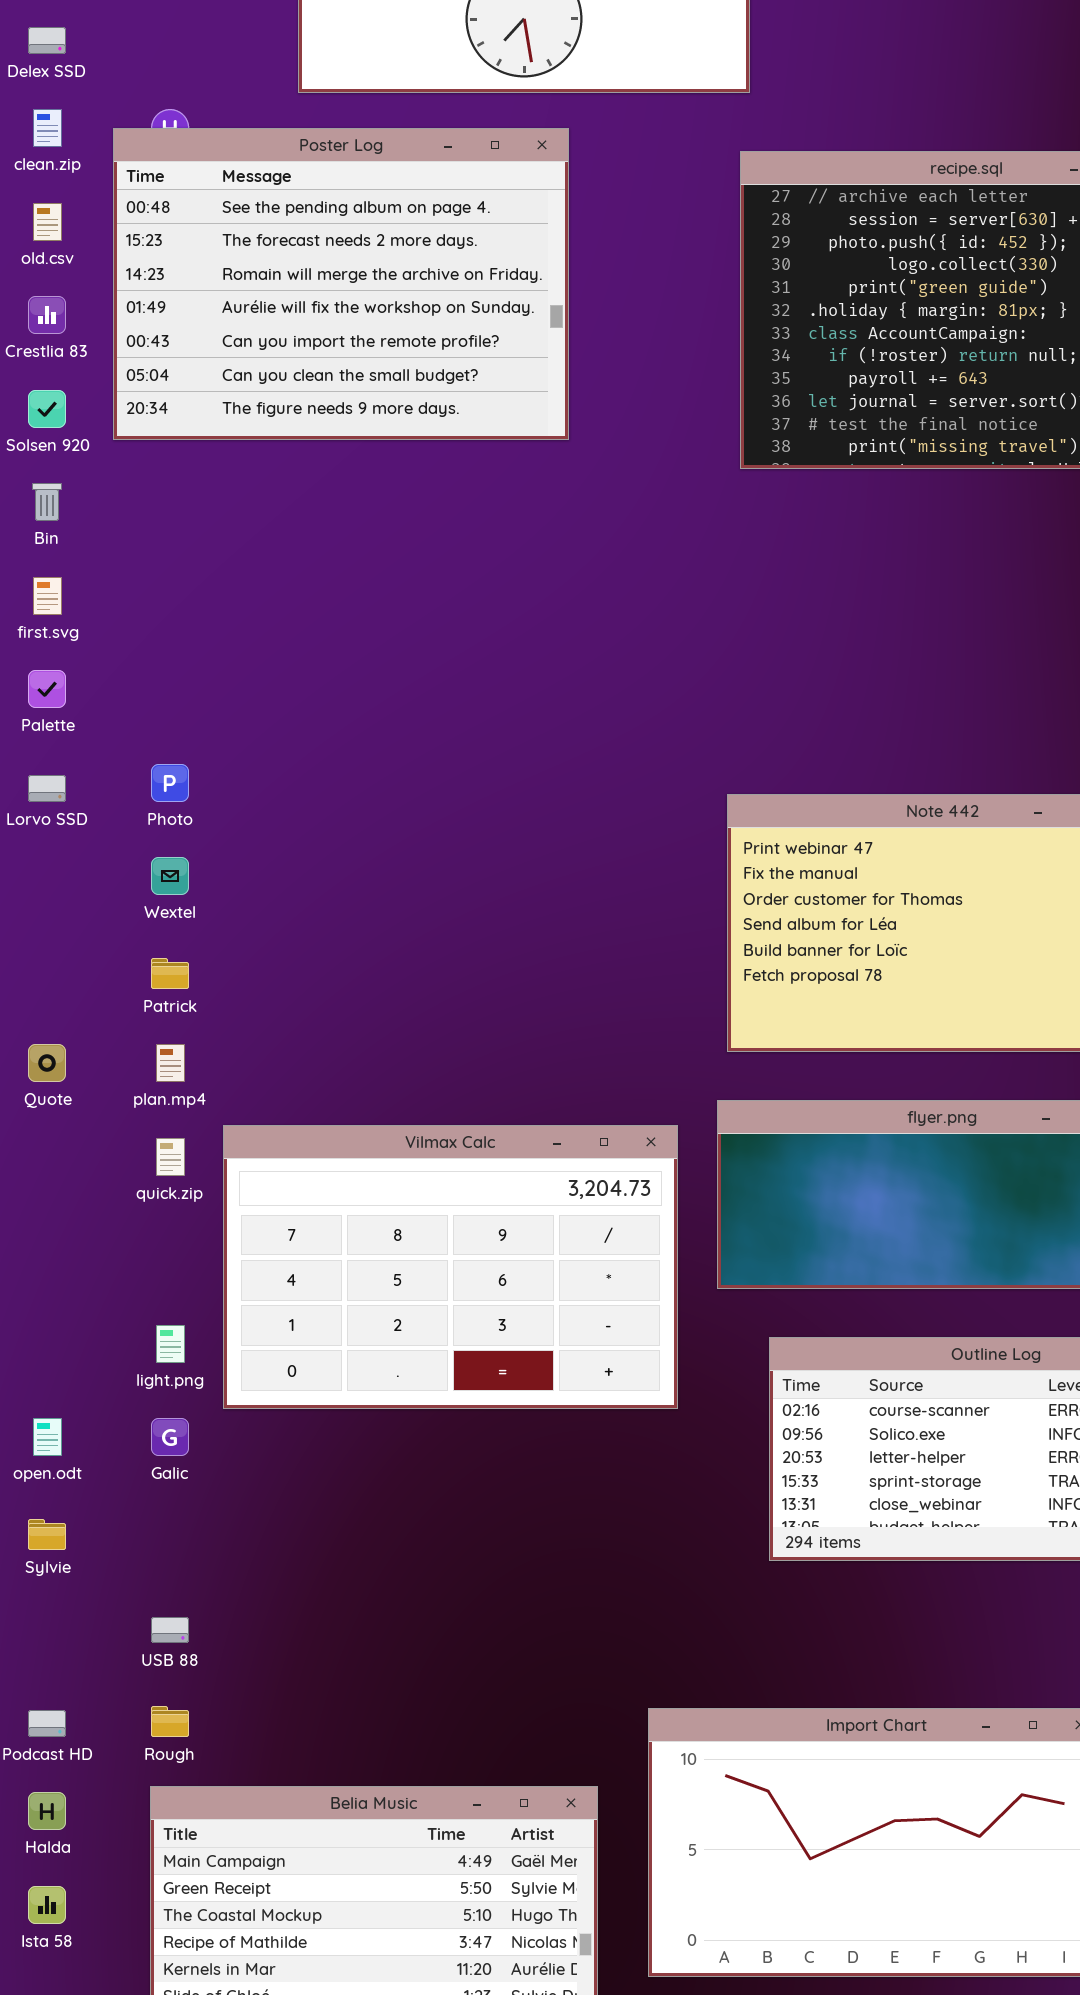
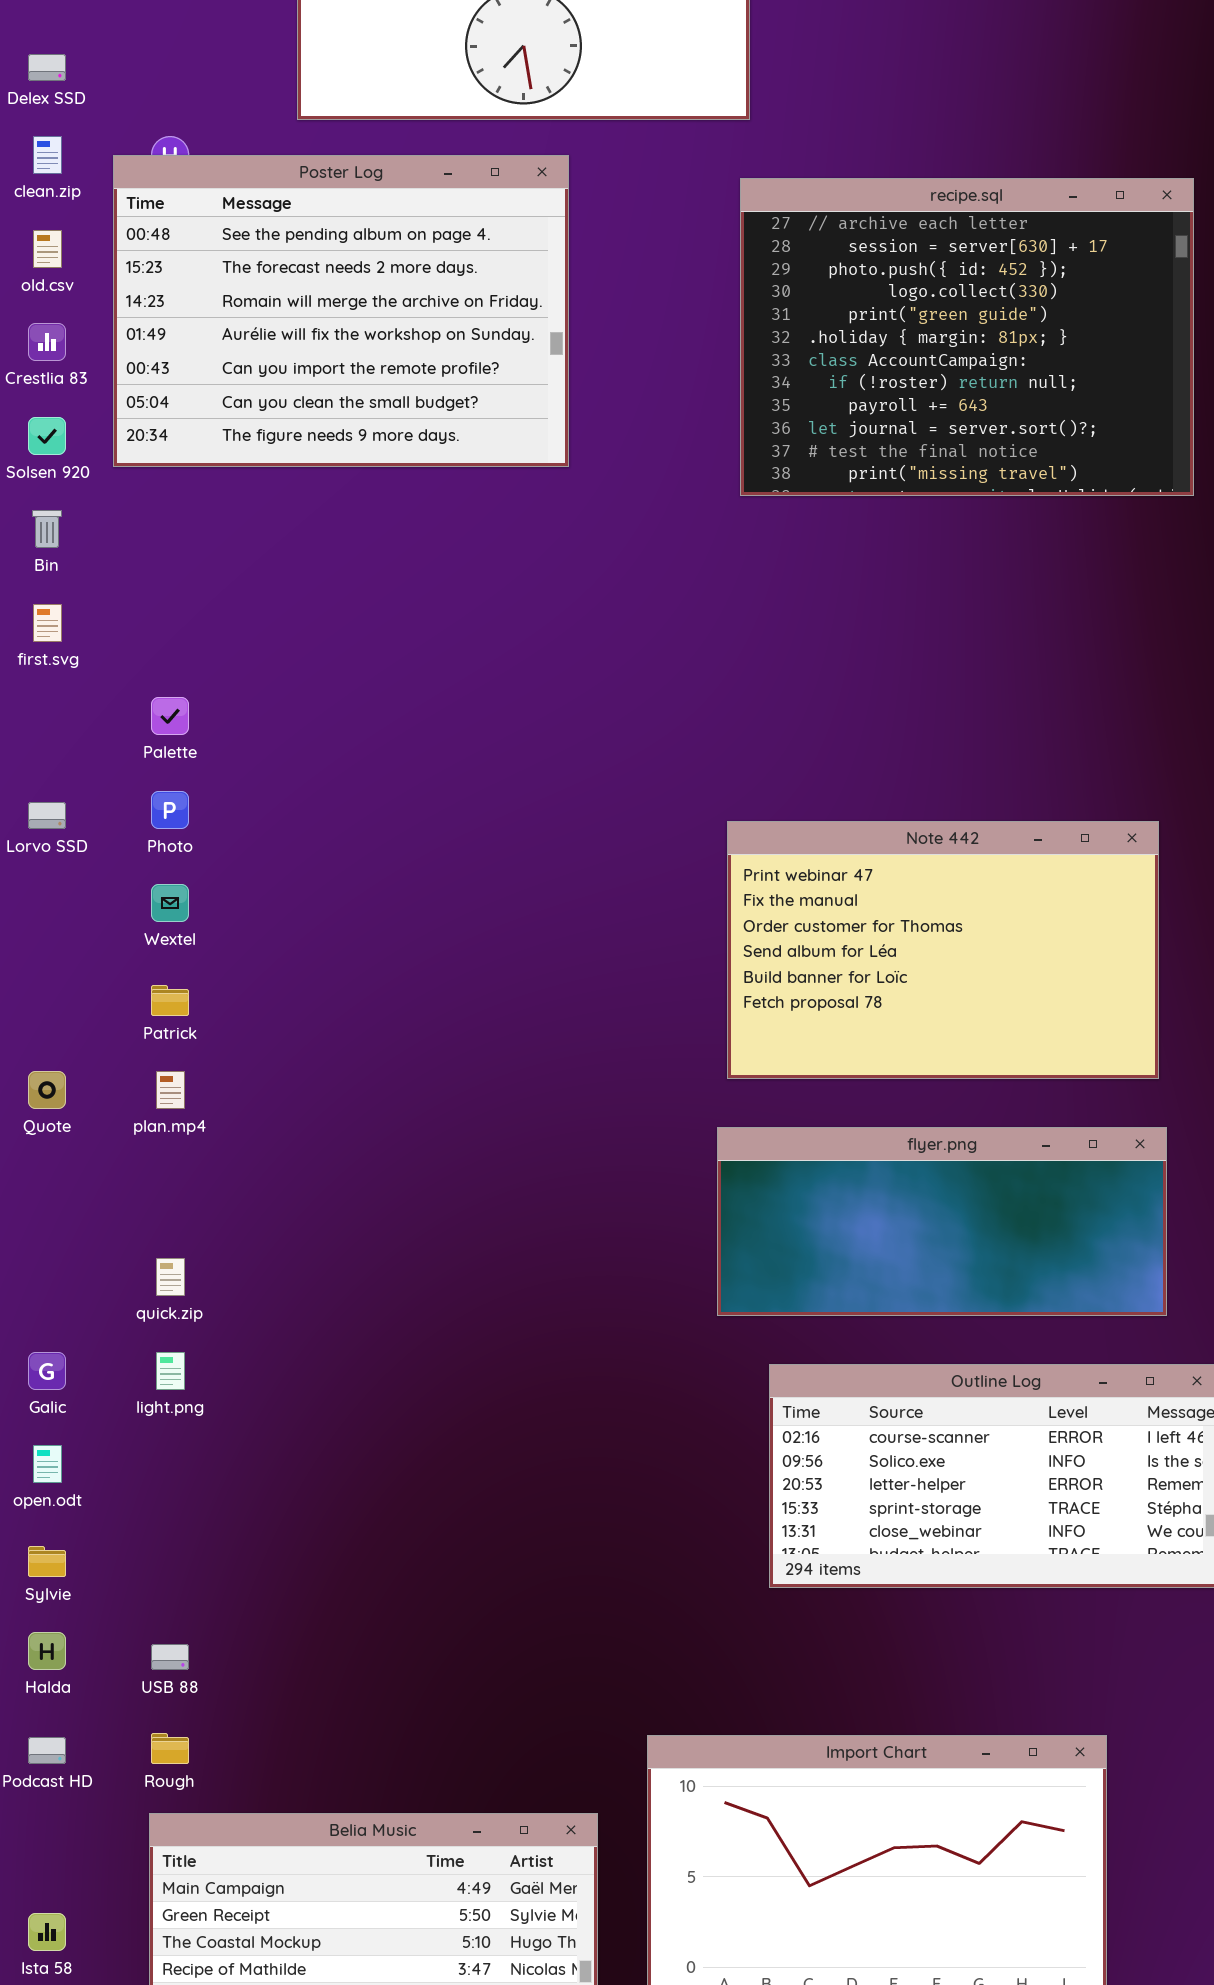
Palette: [28,670,66,708] -> [151,697,189,735], moved
Vilmax Calc: [223,1125,678,1409] -> none, closed
quick.zip: [156,1138,185,1176] -> [156,1258,185,1296], moved
Galic: [151,1418,189,1456] -> [28,1352,66,1390], moved
Halda: [28,1792,66,1830] -> [28,1632,66,1670], moved

